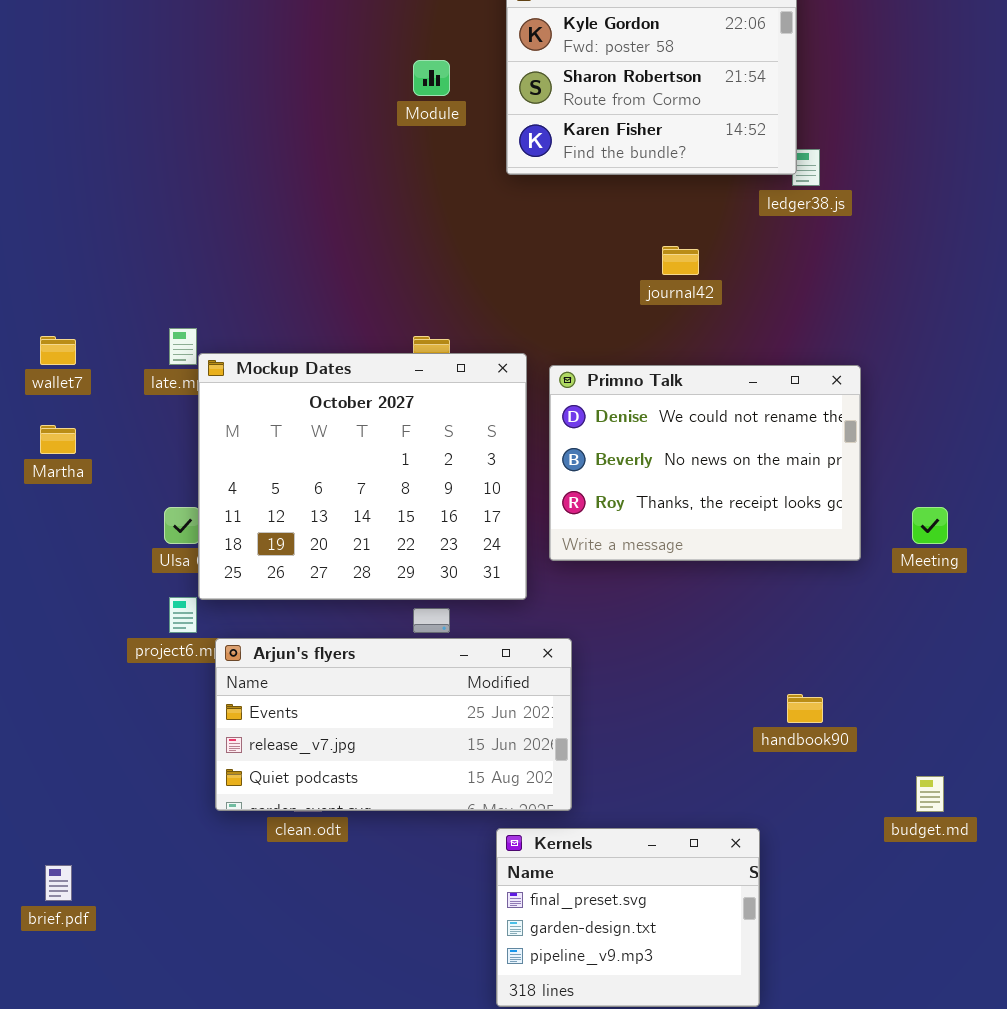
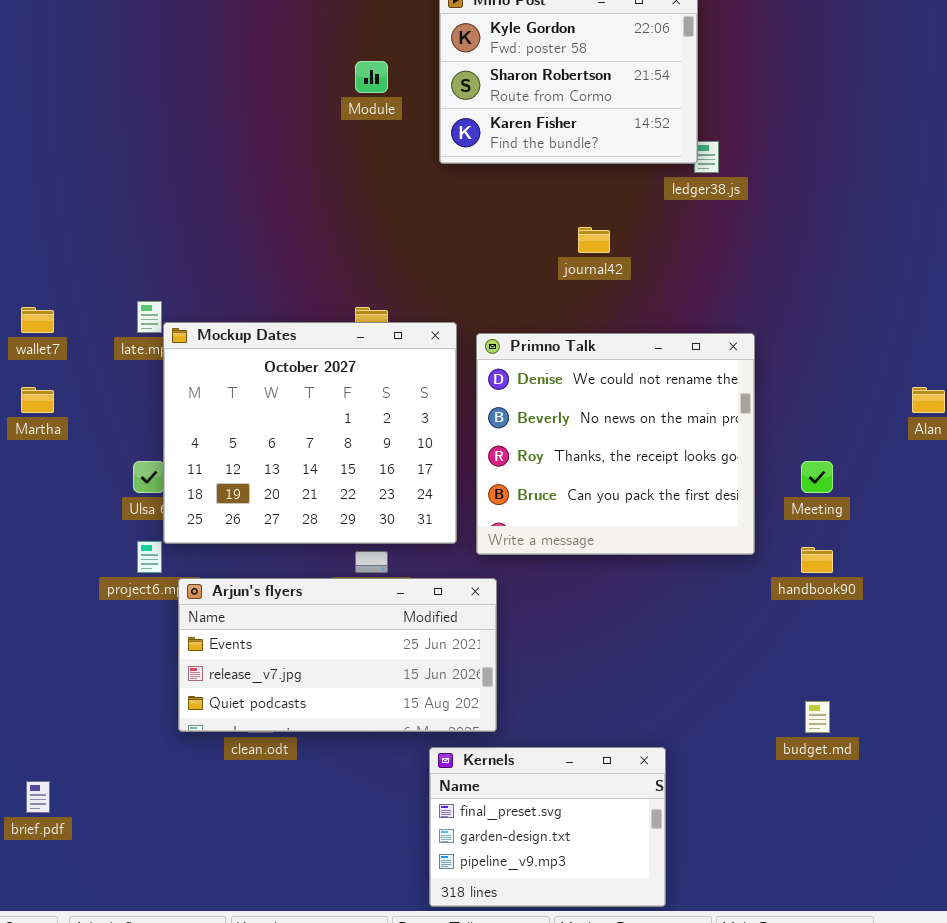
Primno Talk: [549,365,861,561] -> [476,333,755,555], resized
handbook90: [787,694,823,723] -> [801,547,833,573], moved

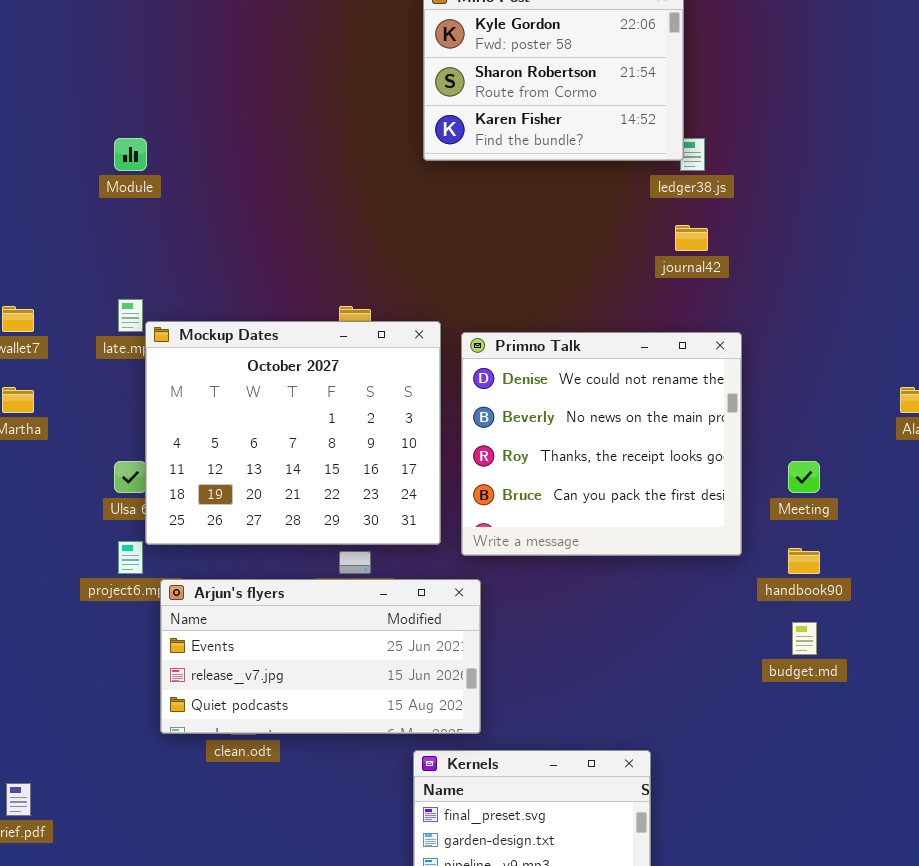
Module: [355,61,388,93] -> [114,138,147,171], moved
journal42: [578,227,610,253] -> [675,225,708,251], moved
budget.md: [805,701,830,733] -> [792,622,817,655], moved

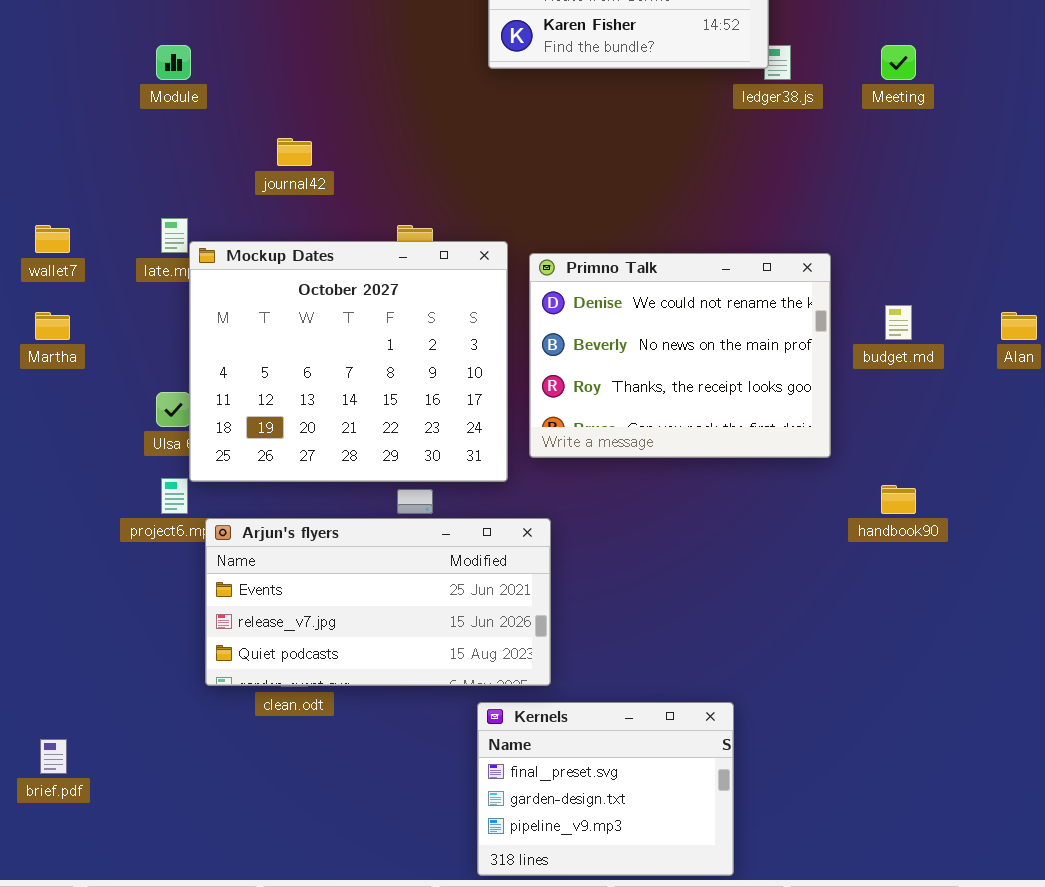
journal42: [675,225,708,251] -> [277,138,312,166], moved
Primno Talk: [461,332,742,556] -> [529,253,831,458], resized
Meeting: [788,461,820,493] -> [881,45,916,80], moved
budget.md: [792,622,817,655] -> [885,305,912,340], moved

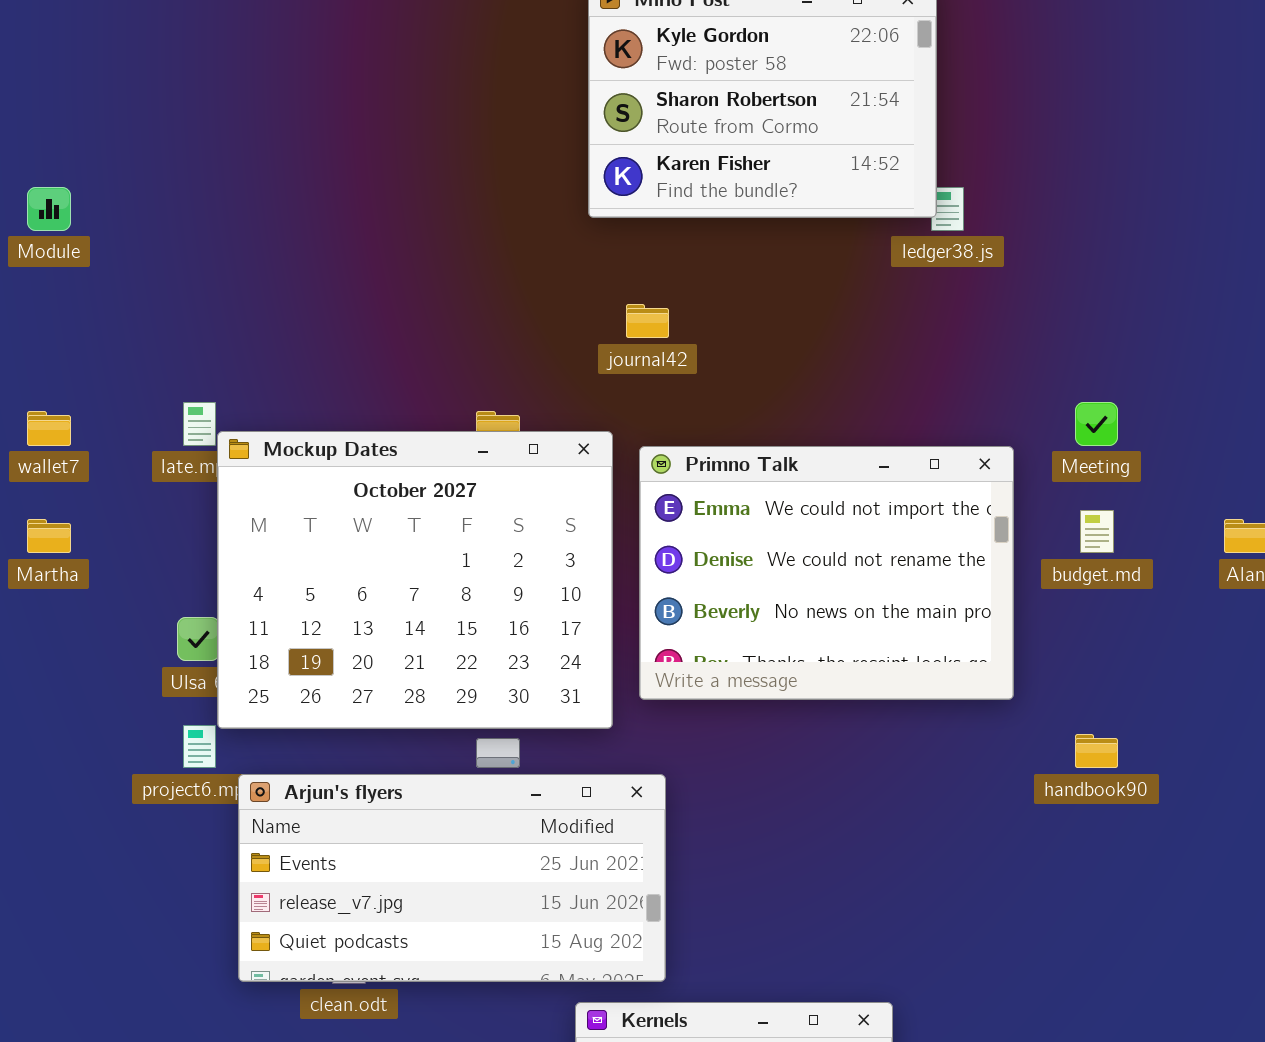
Module: [156,45,191,80] -> [27,187,71,231], moved
Meeting: [881,45,916,80] -> [1075,402,1118,446], moved
journal42: [277,138,312,166] -> [626,304,669,338], moved
Primno Talk: [529,253,831,458] -> [639,446,1014,700], scrolled up 1 row

